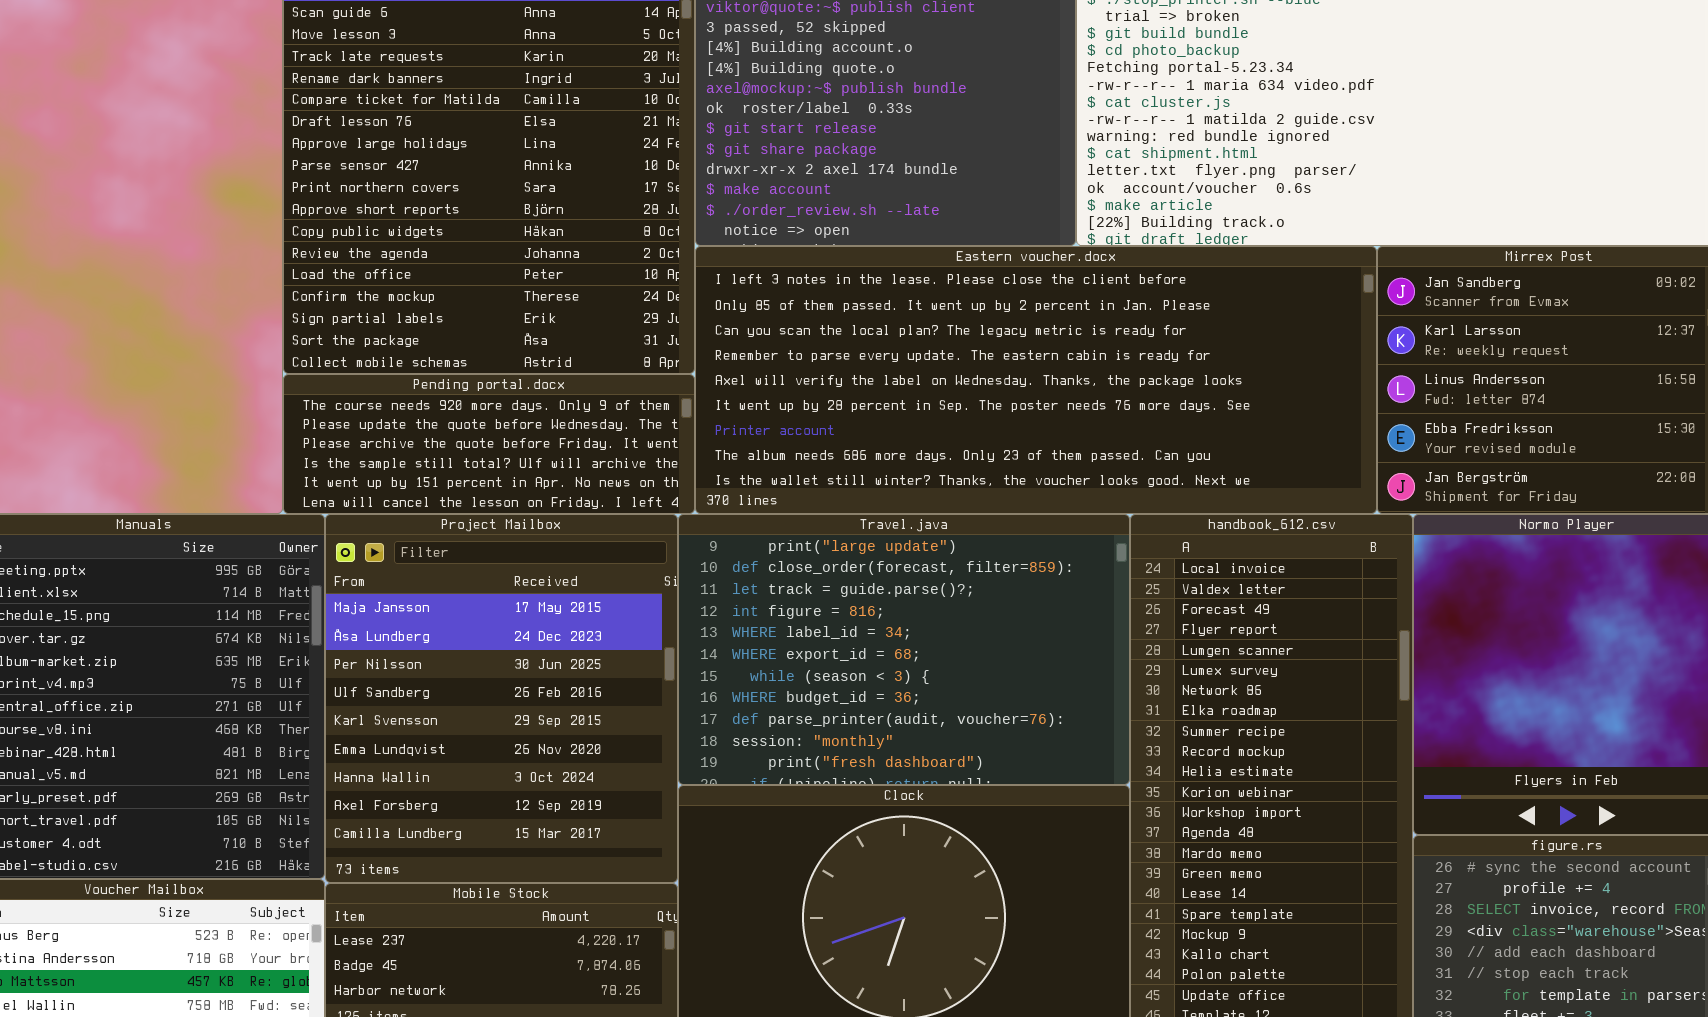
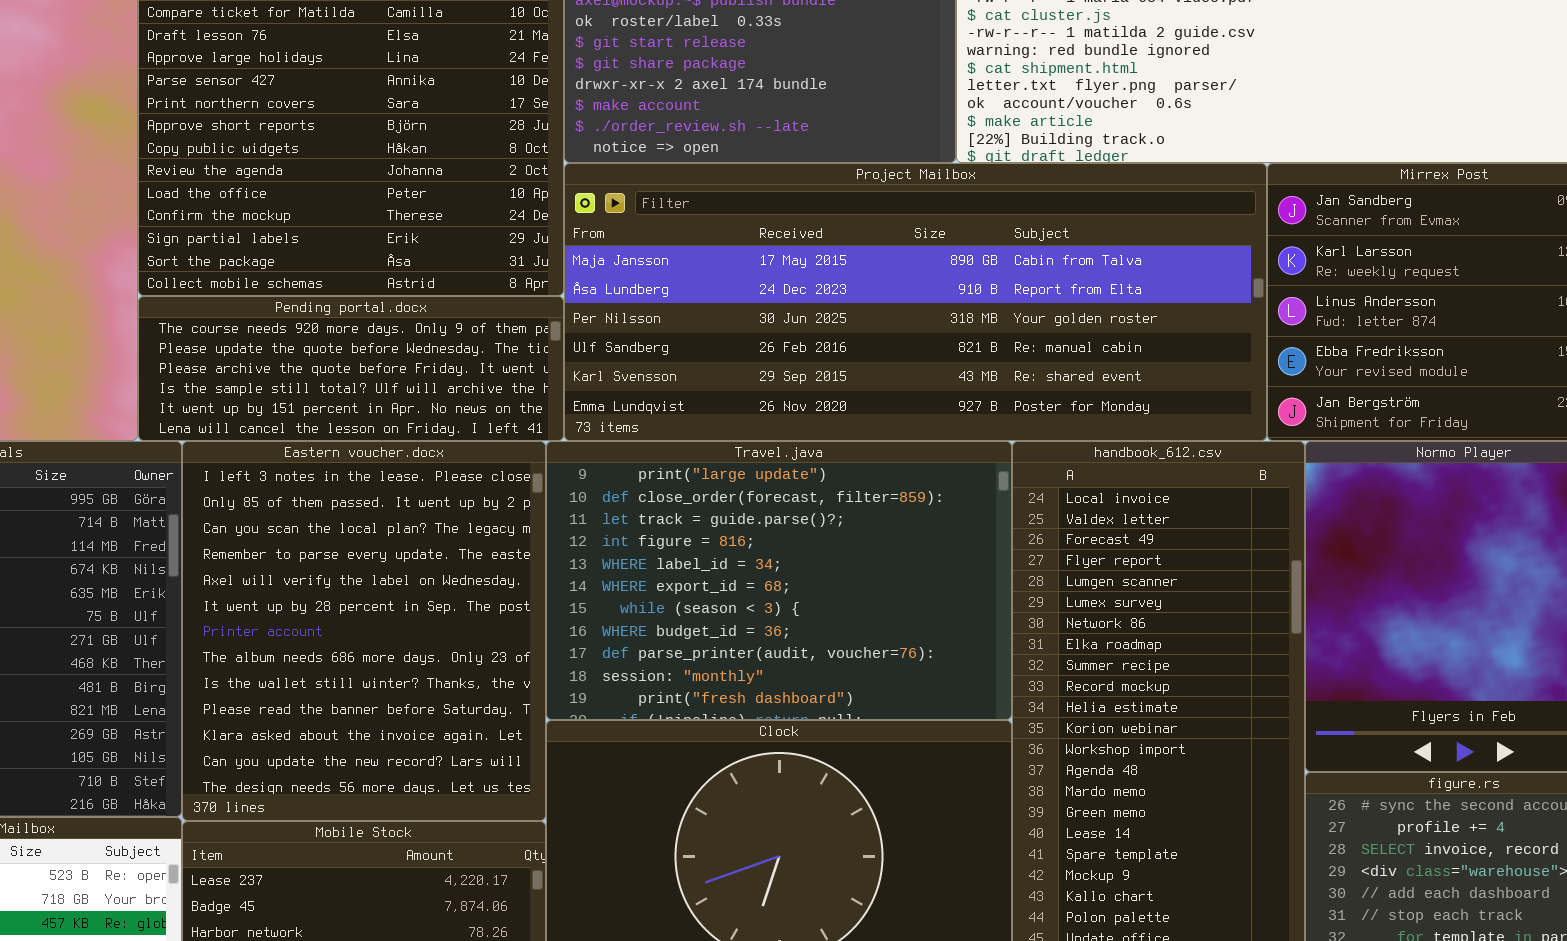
Eastern voucher.docx: [695,246,1377,514] -> [182,441,546,821], moved, resized
Project Mailbox: [325,514,678,883] -> [564,163,1267,441], moved, resized

